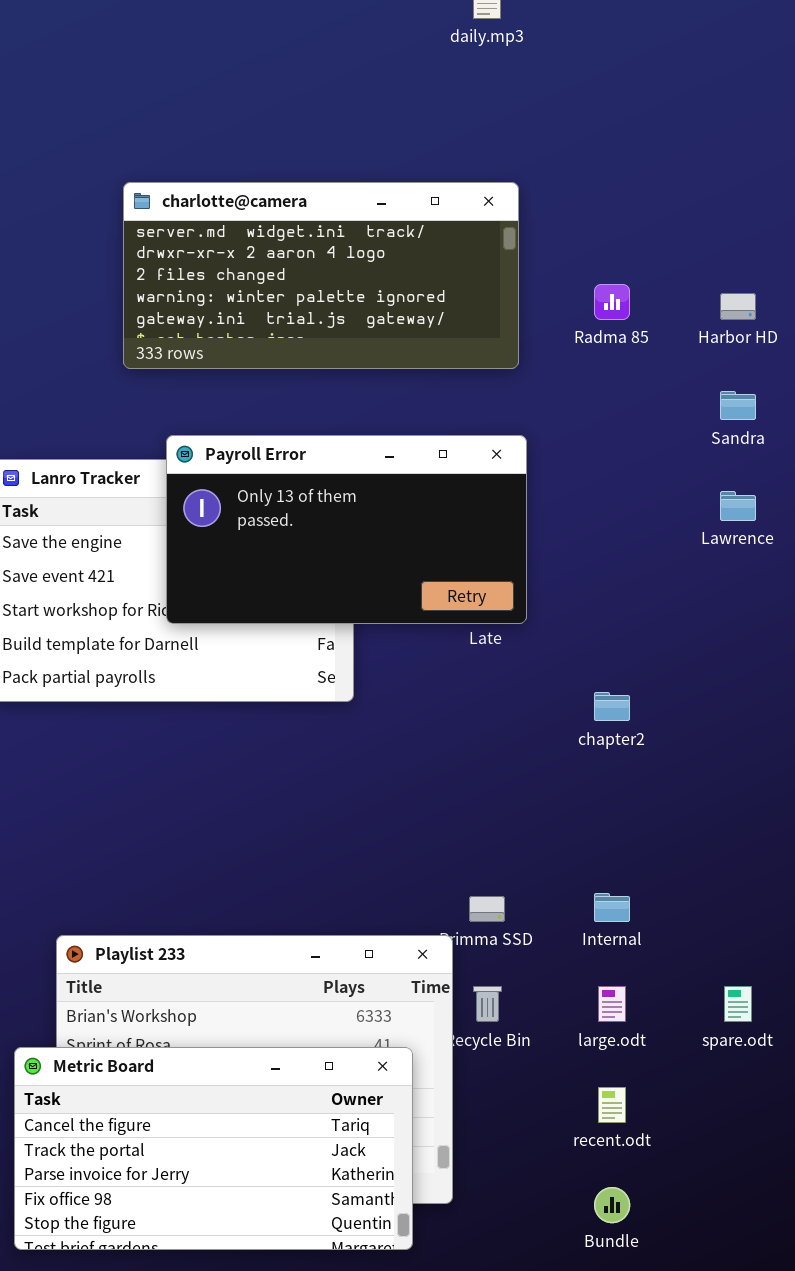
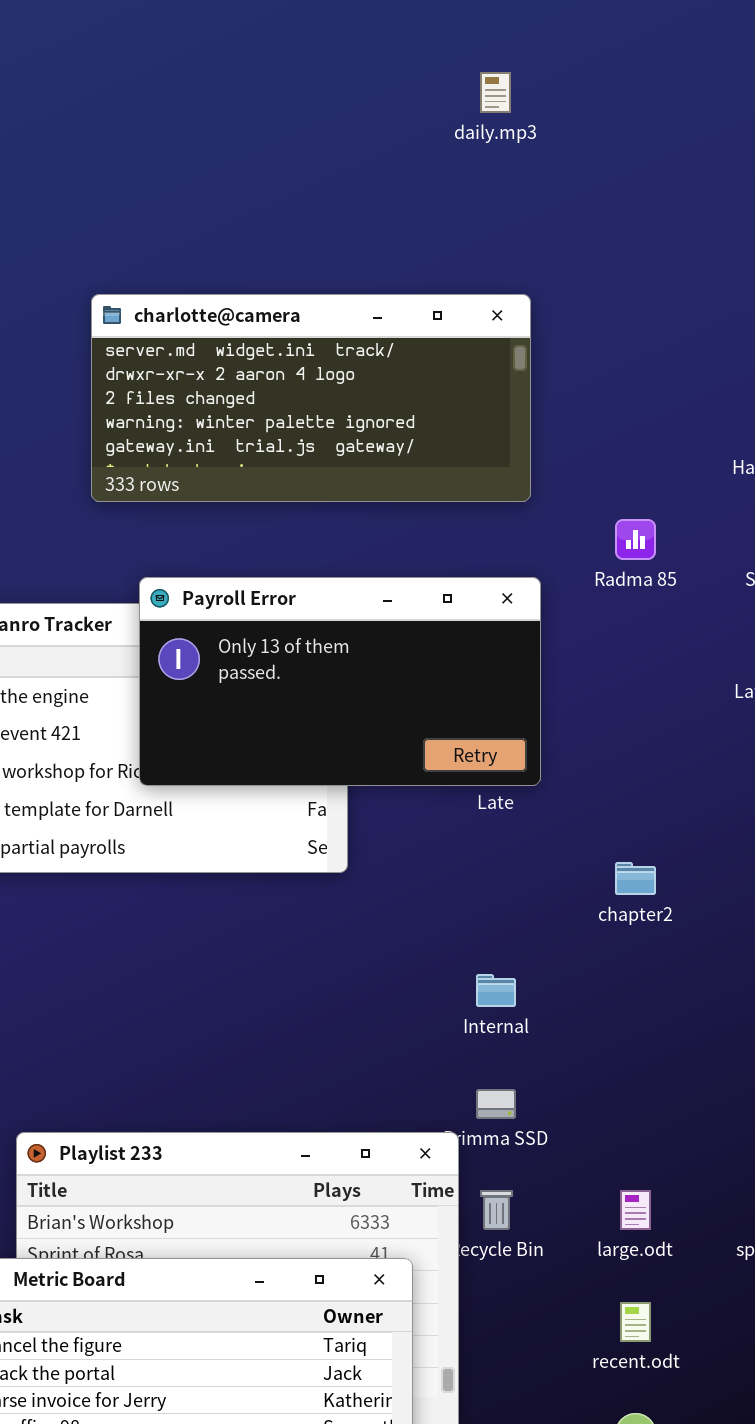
Radma 85: [594,284,630,320] -> [615,519,656,560], moved
Internal: [594,893,630,922] -> [476,974,516,1007], moved

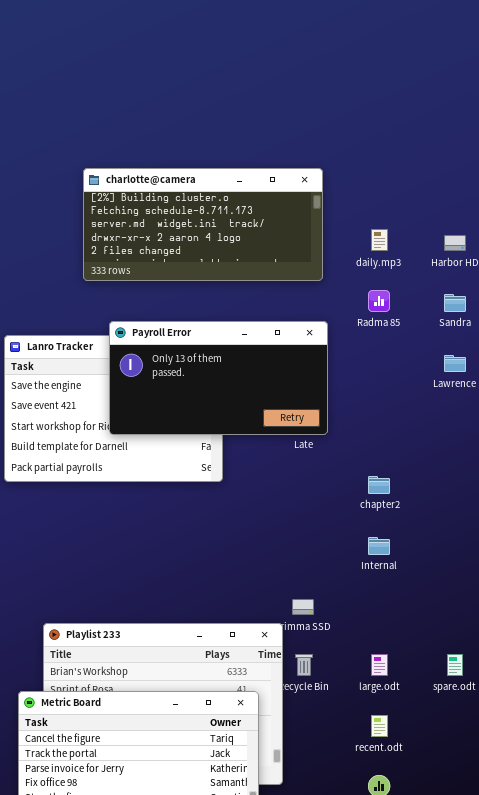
daily.mp3: [480,72,511,113] -> [371,229,388,251], moved
charlotte@camera: [91,294,531,502] -> [83,168,323,281], scrolled up 2 rows
Internal: [476,974,516,1007] -> [368,537,390,555], moved

